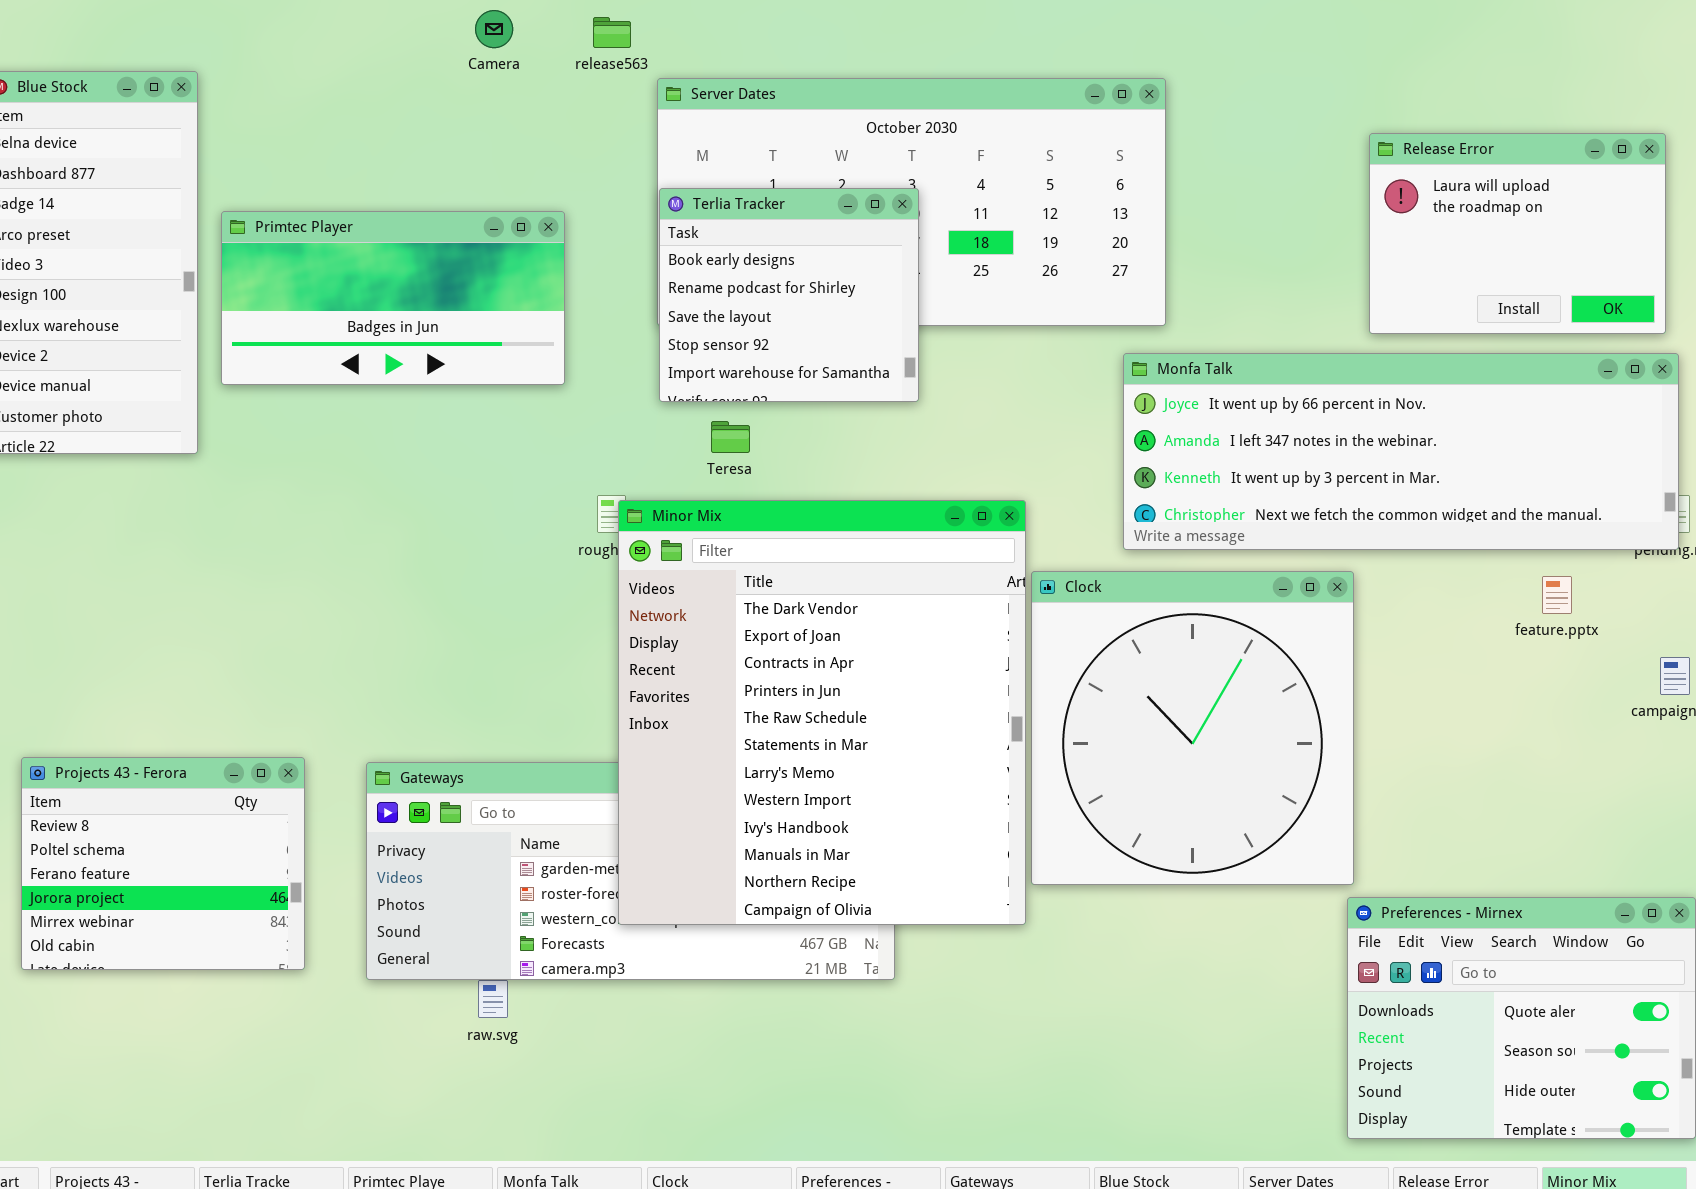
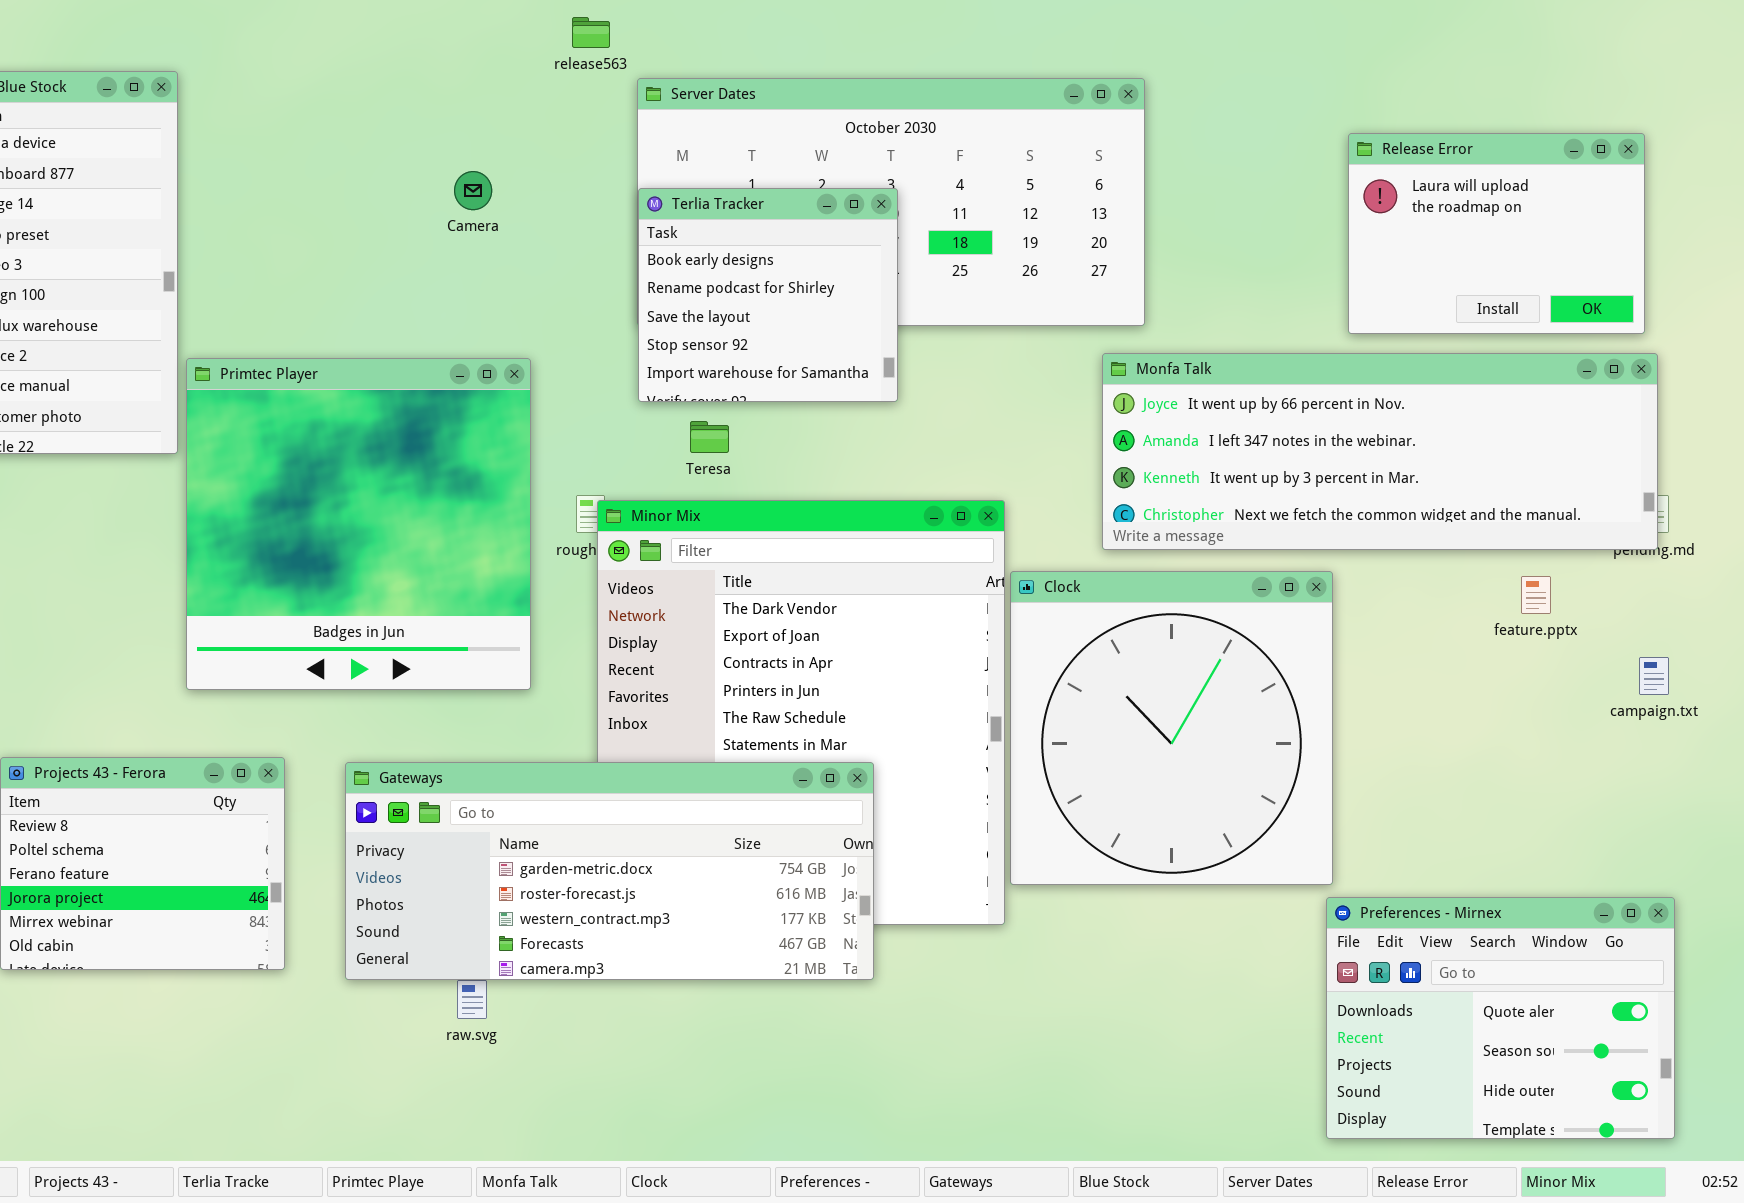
Camera: [475,10,513,48] -> [454,171,492,210], moved
Primtec Player: [221,211,565,385] -> [186,358,531,690], moved, resized
Gateways: [366,762,895,980] -> [345,762,874,980], raised

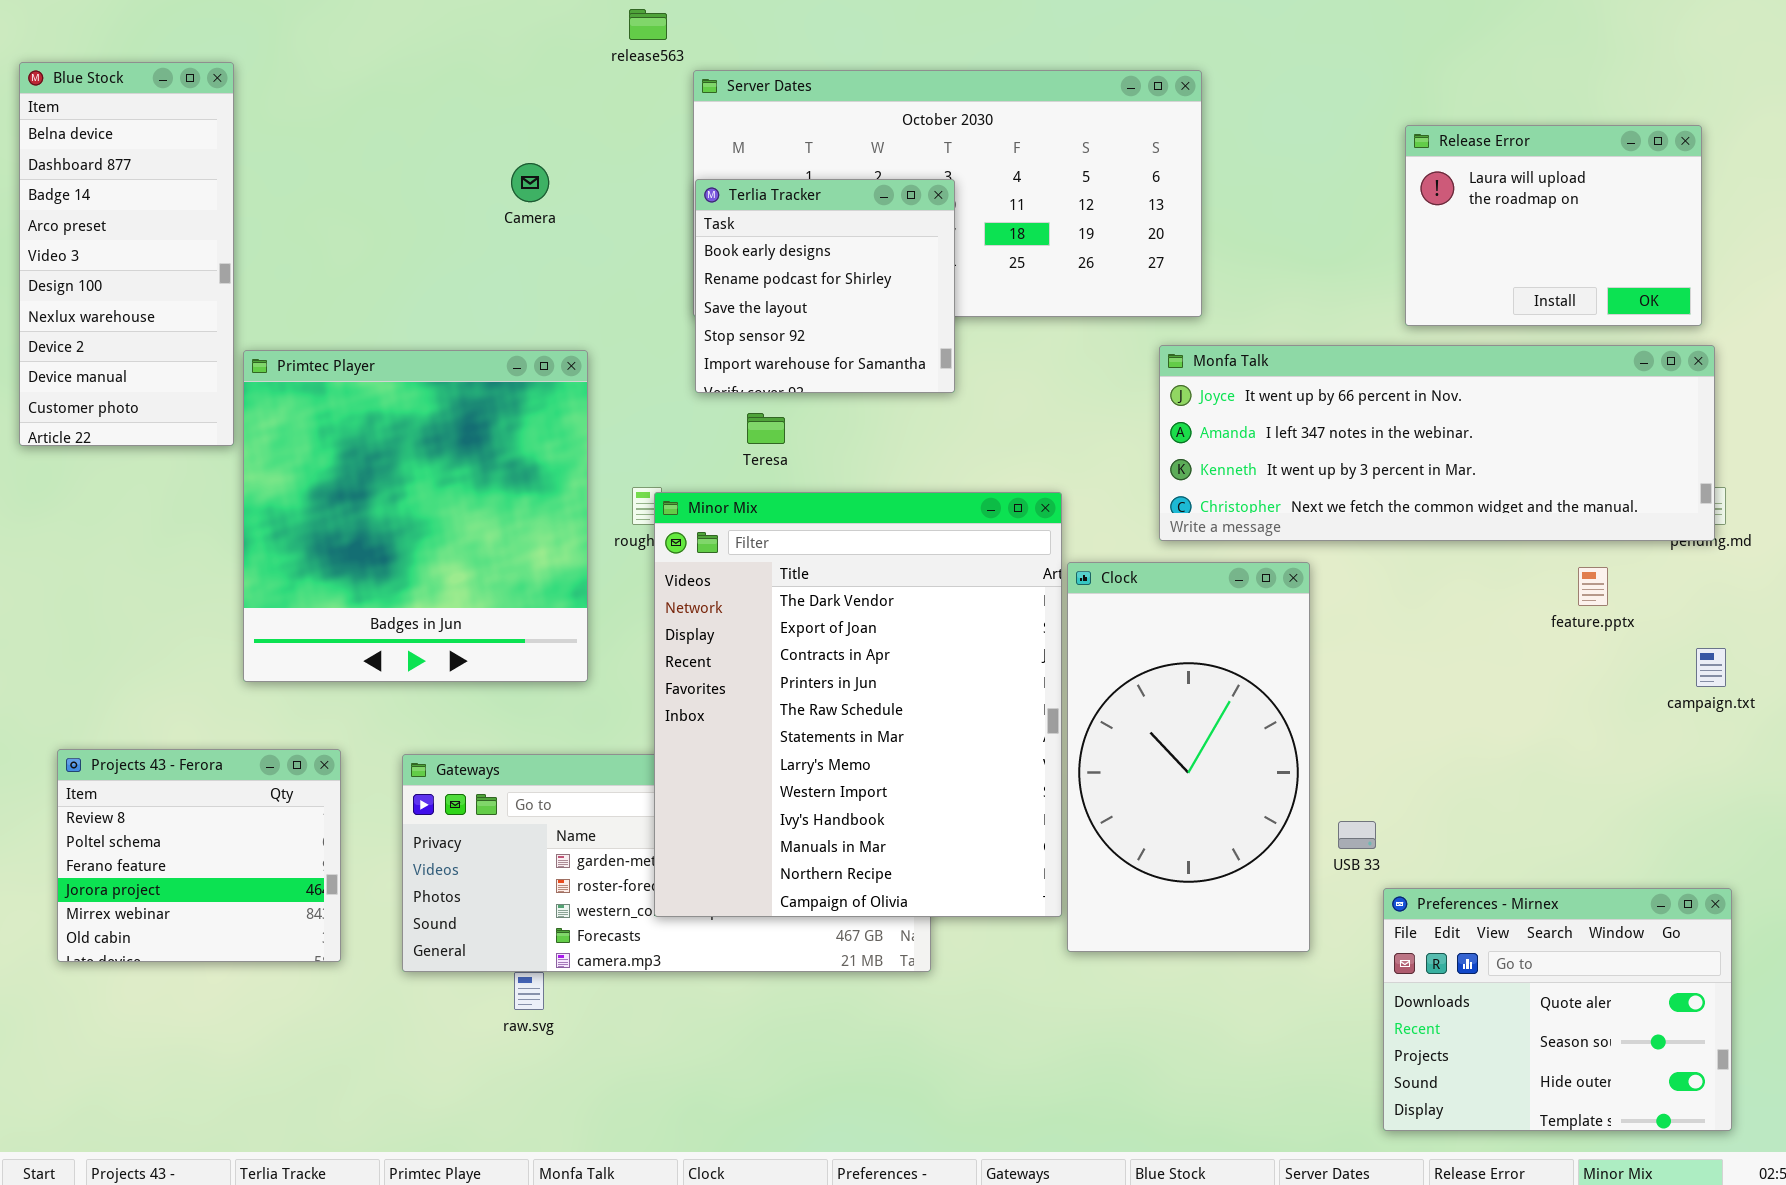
Minor Mix: [597,500,1005,925] -> [654,492,1062,917], raised
Clock: [1010,571,1333,885] -> [1067,562,1310,952], resized

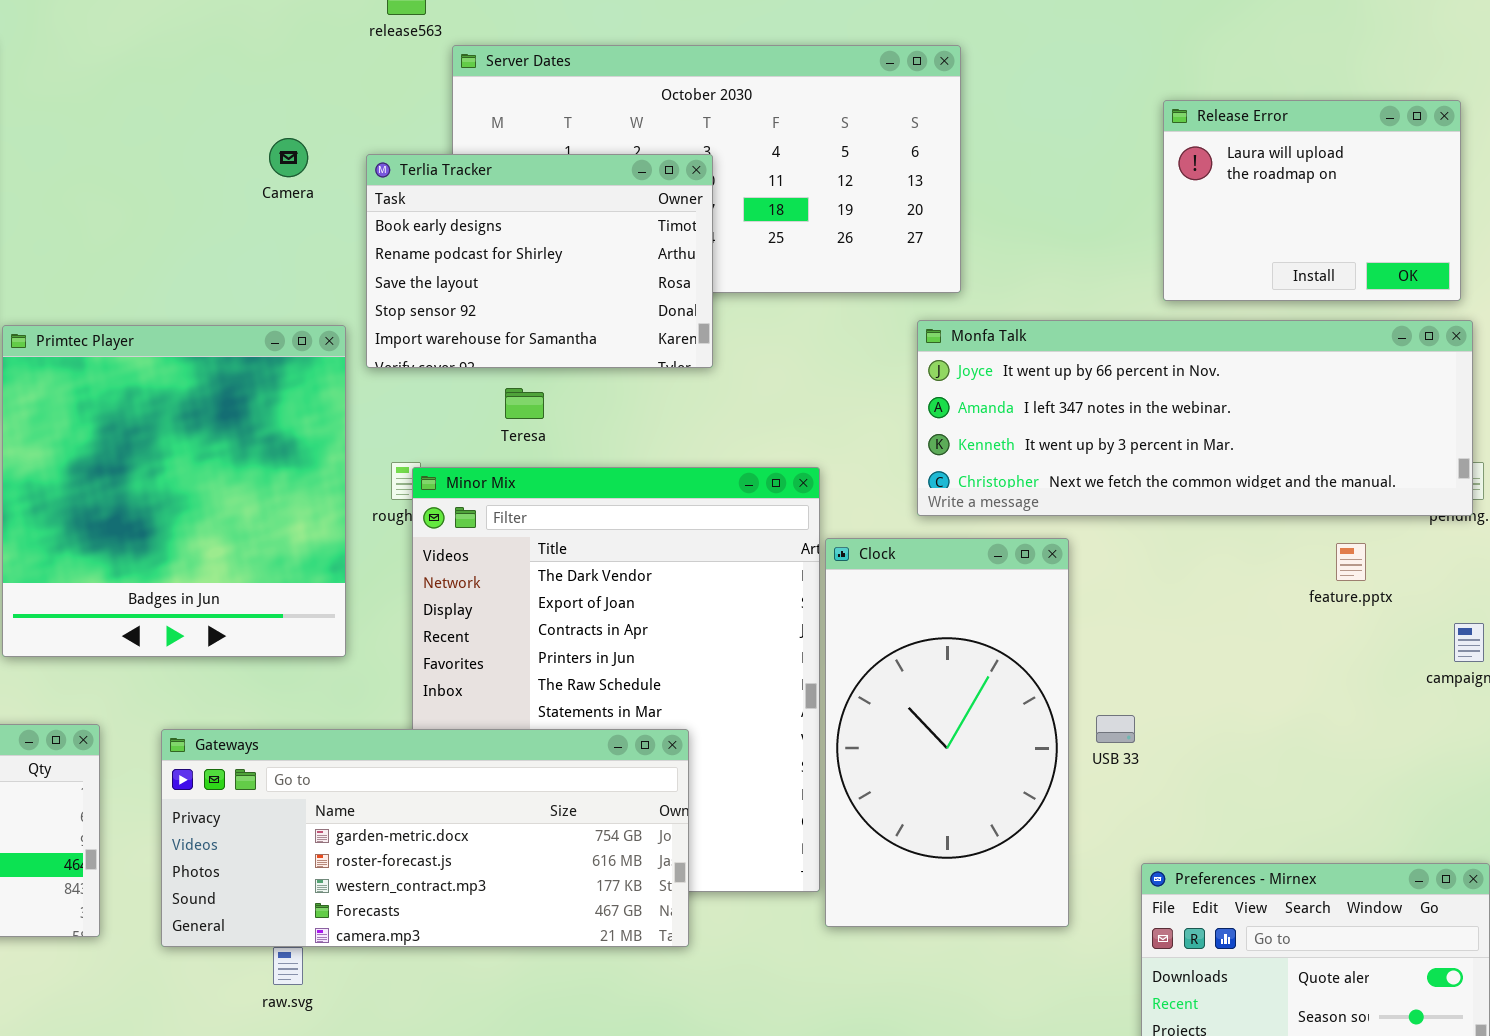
Terlia Tracker: [695,179,955,393] -> [366,154,713,368], resized
Gateways: [402,754,931,972] -> [161,729,689,947], raised
USB 33: [1338,821,1376,849] -> [1096,715,1135,743], moved

